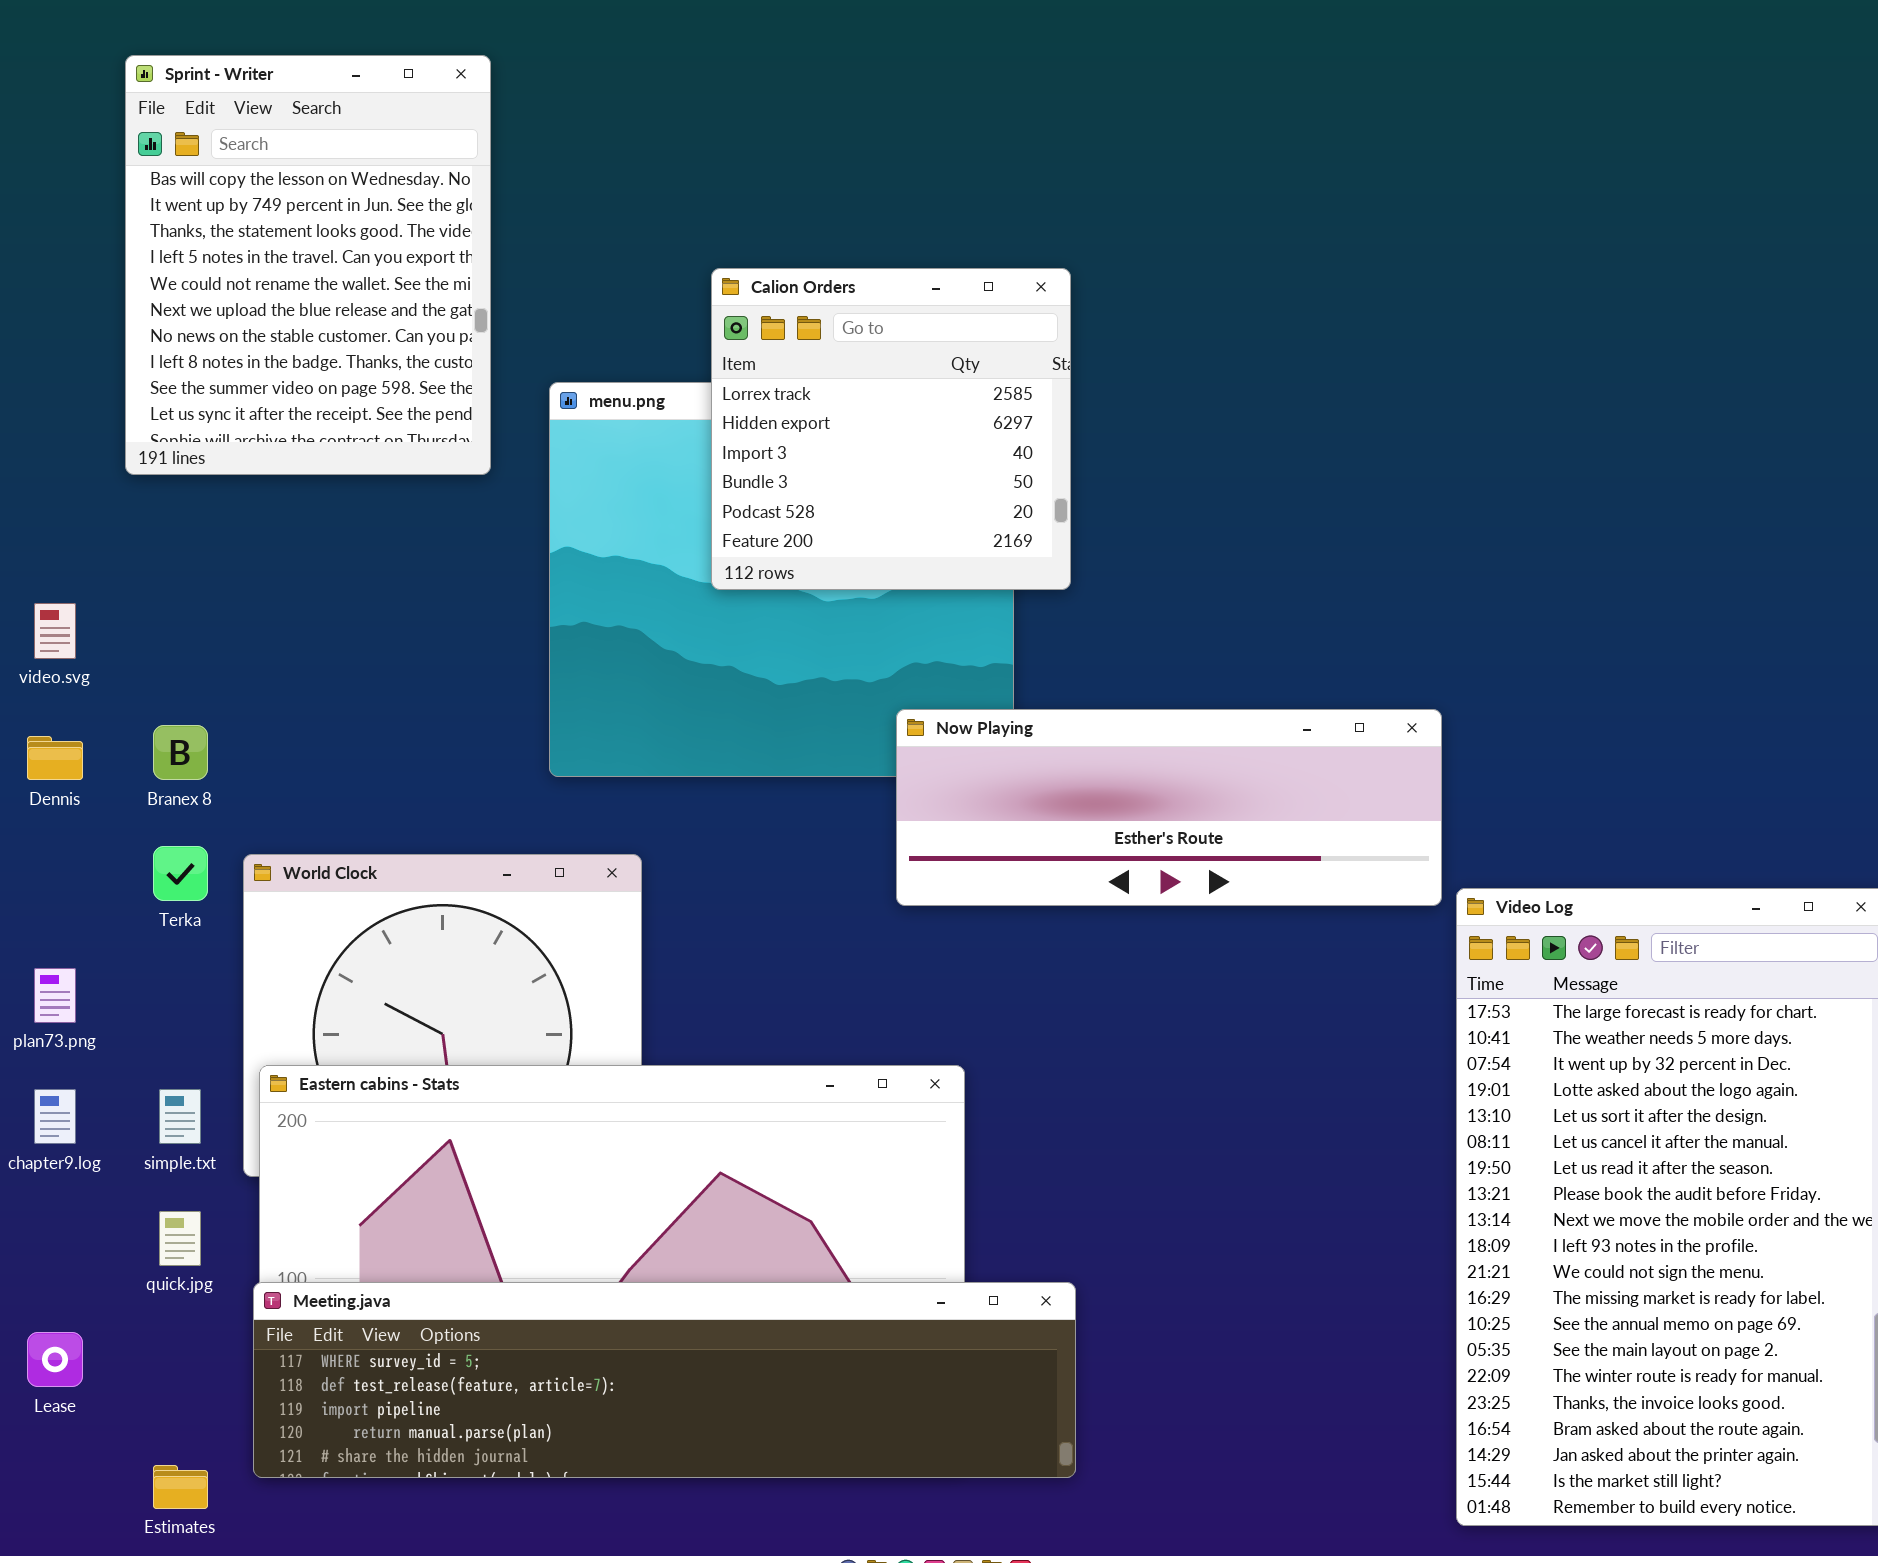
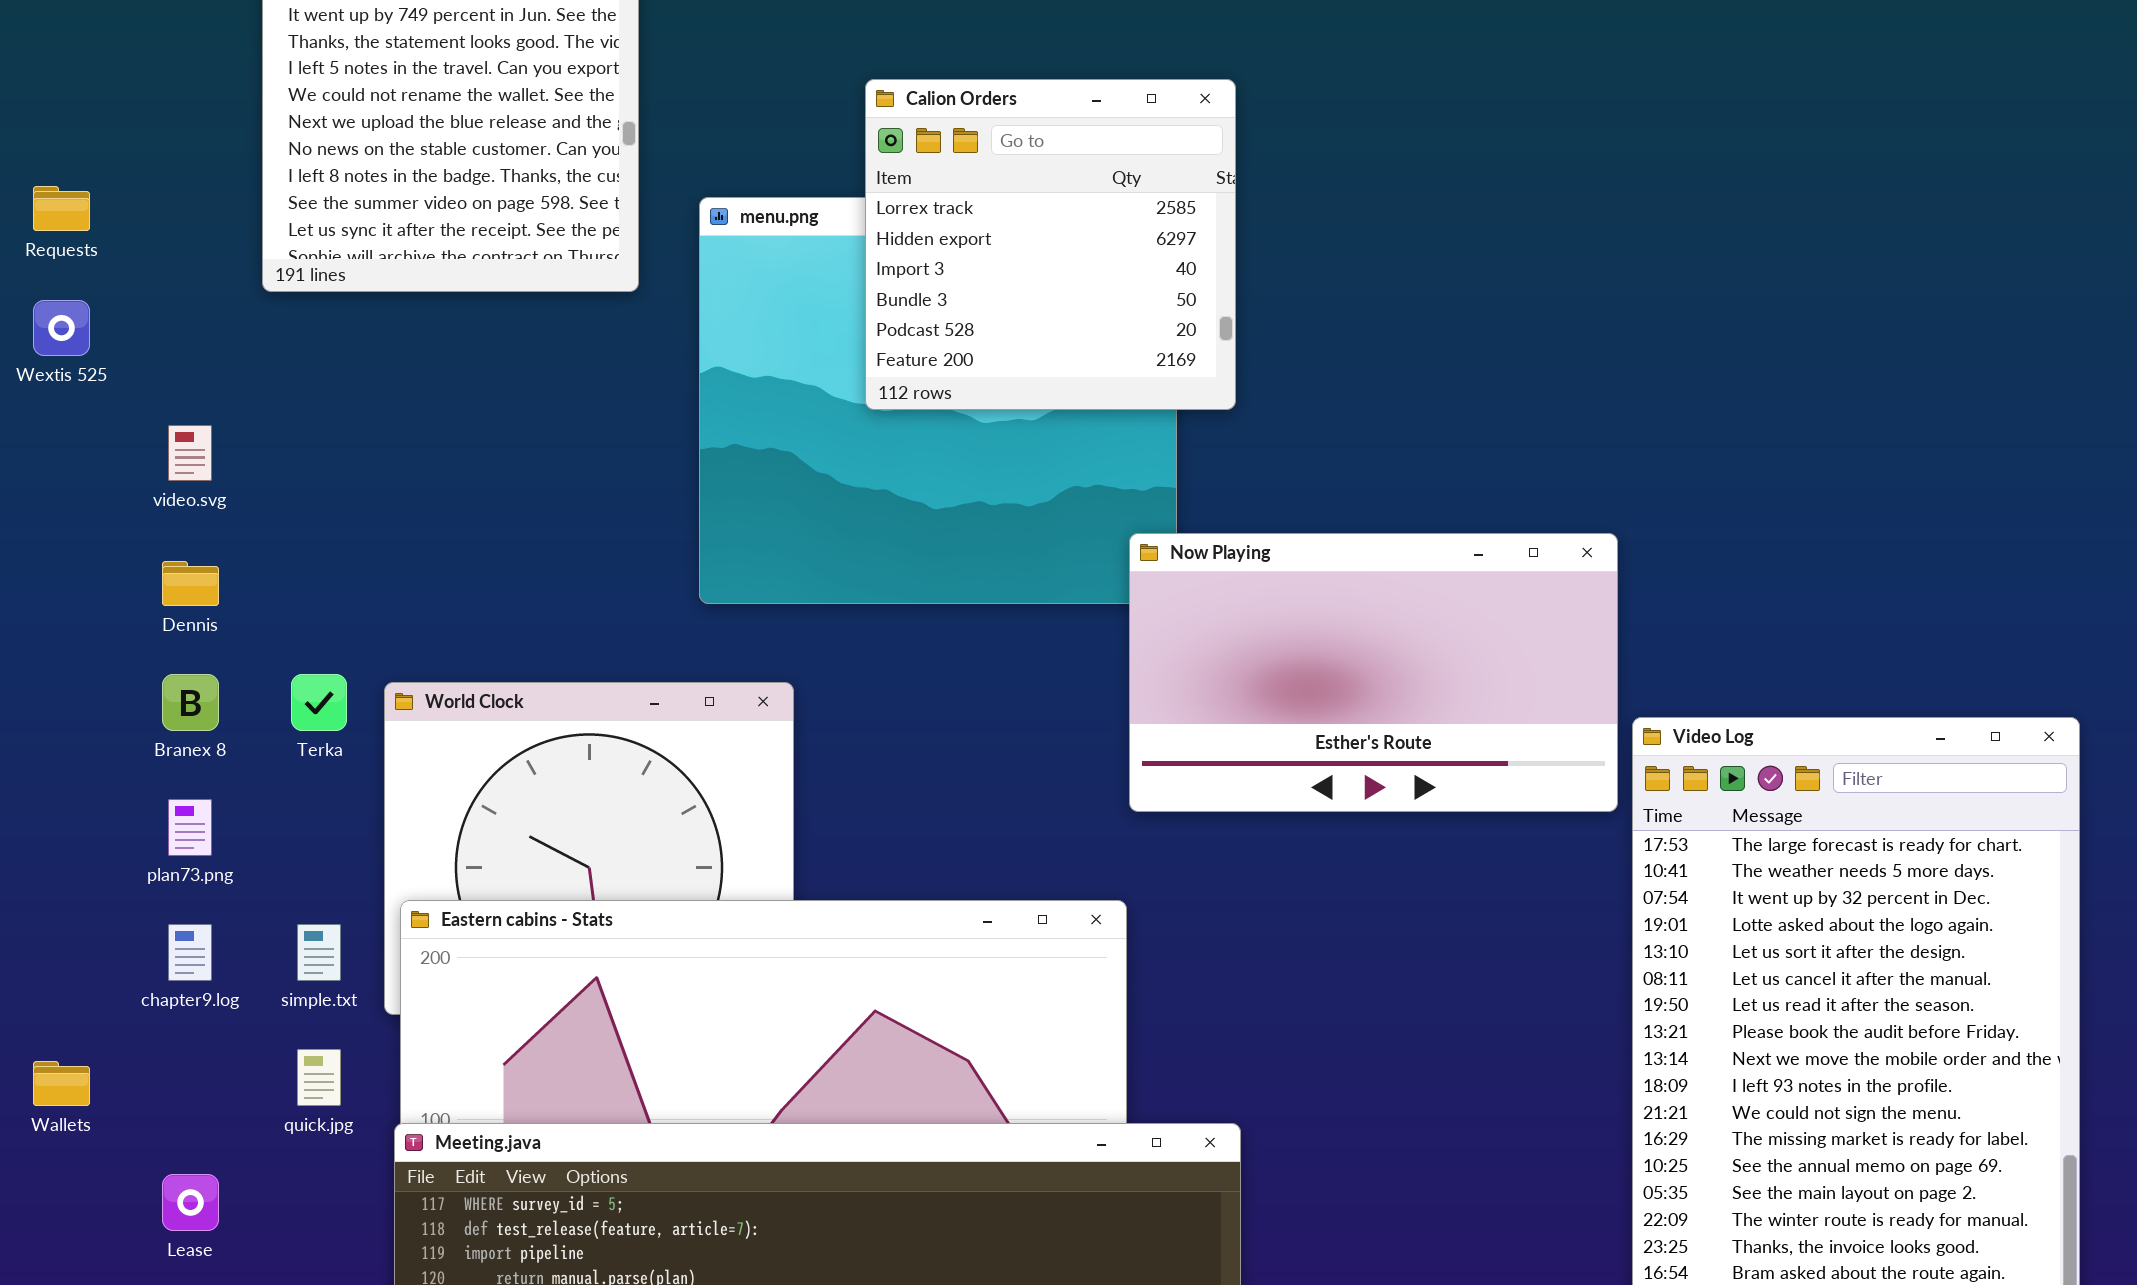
Now Playing: [896,709,1442,906] -> [1129,533,1618,812], resized
Branex 8: [153,725,208,780] -> [162,674,219,731], moved

